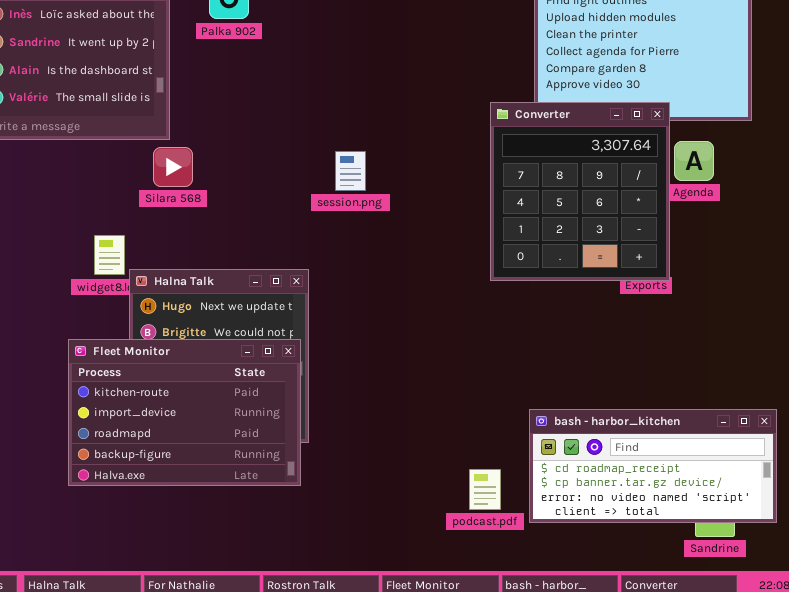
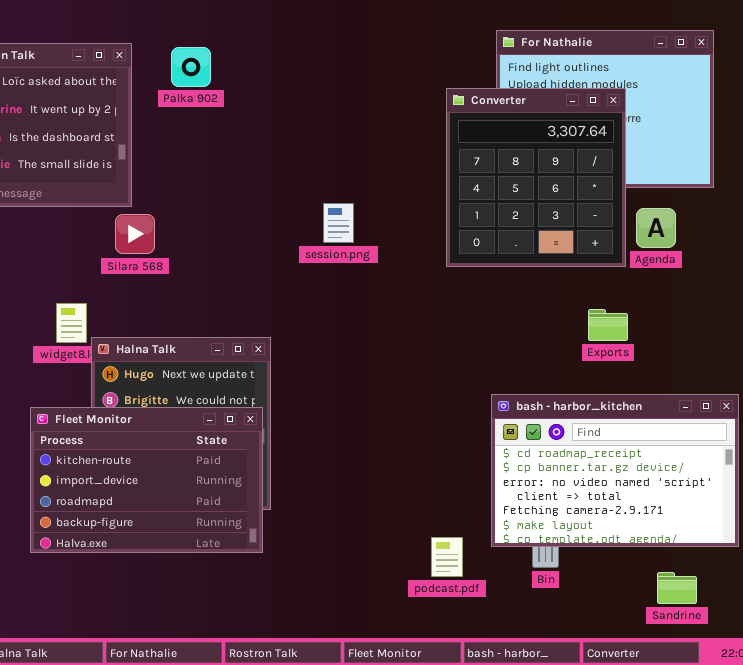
Converter: [490,102,670,281] -> [446,88,626,267], moved
session.png: [335,151,366,191] -> [323,203,354,243], moved
bash - harbor_kitchen: [529,409,777,523] -> [491,394,739,547], moved, resized

